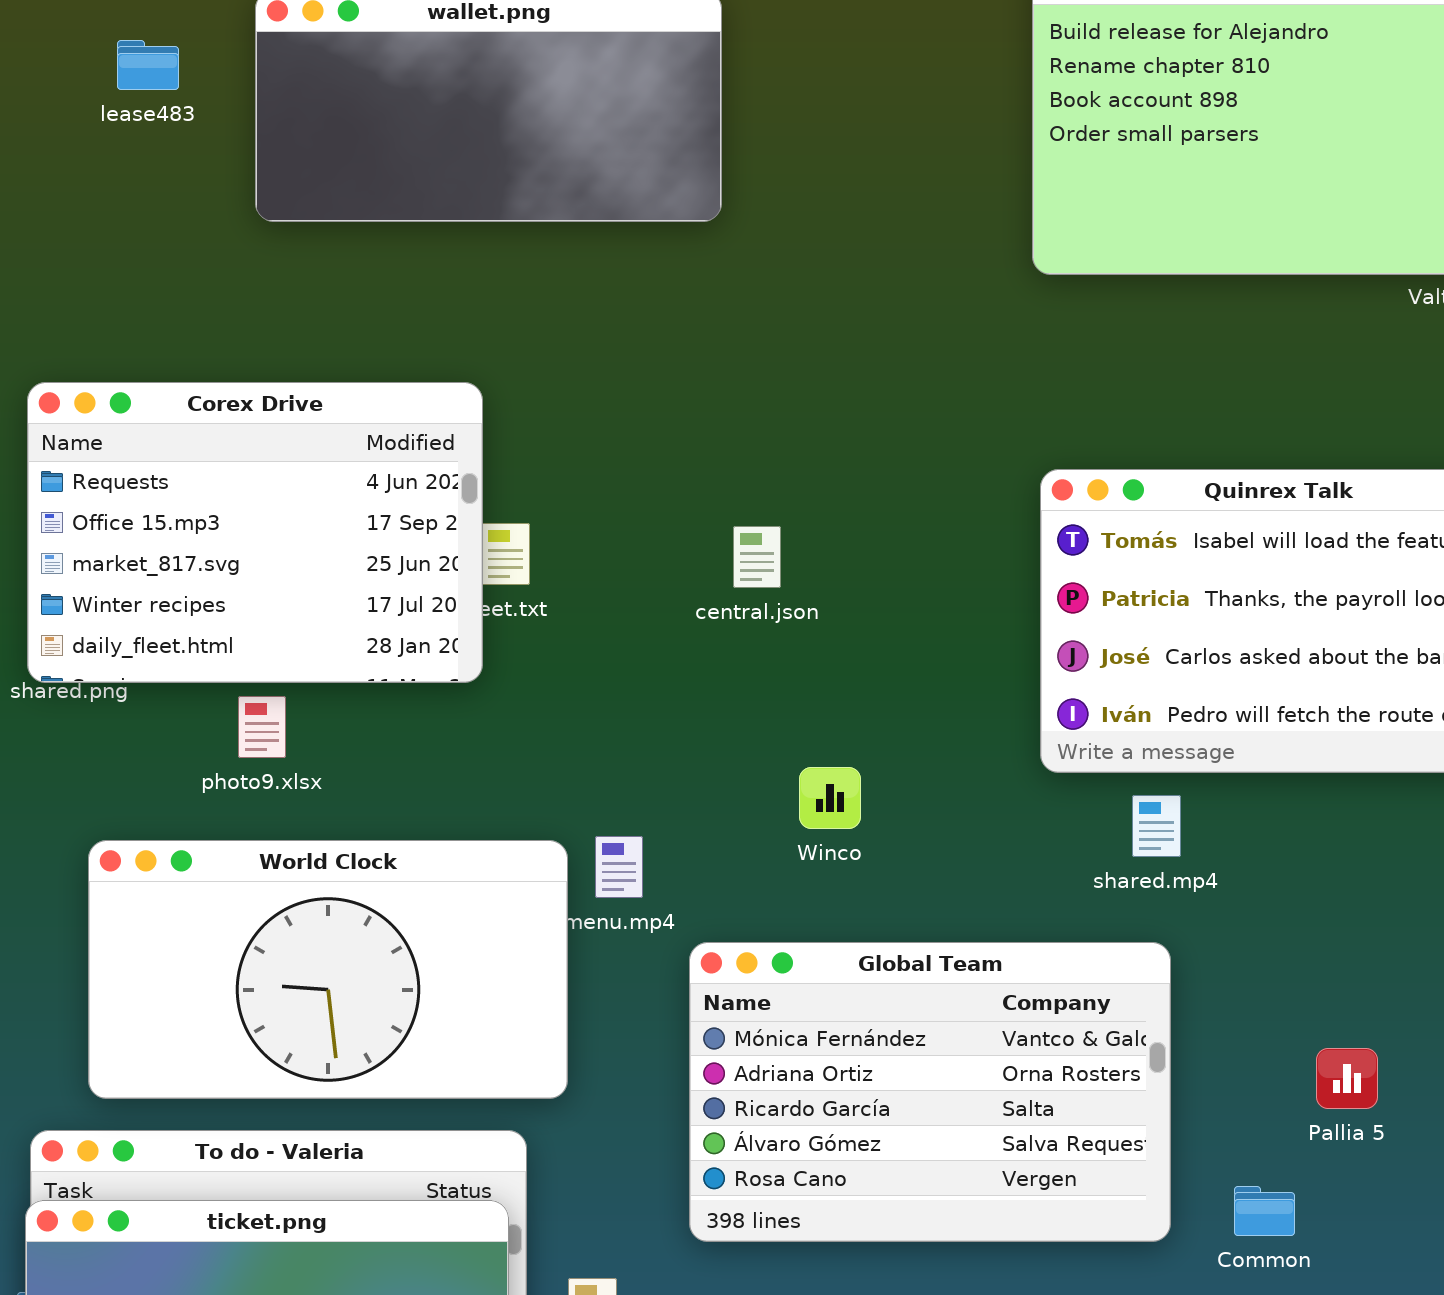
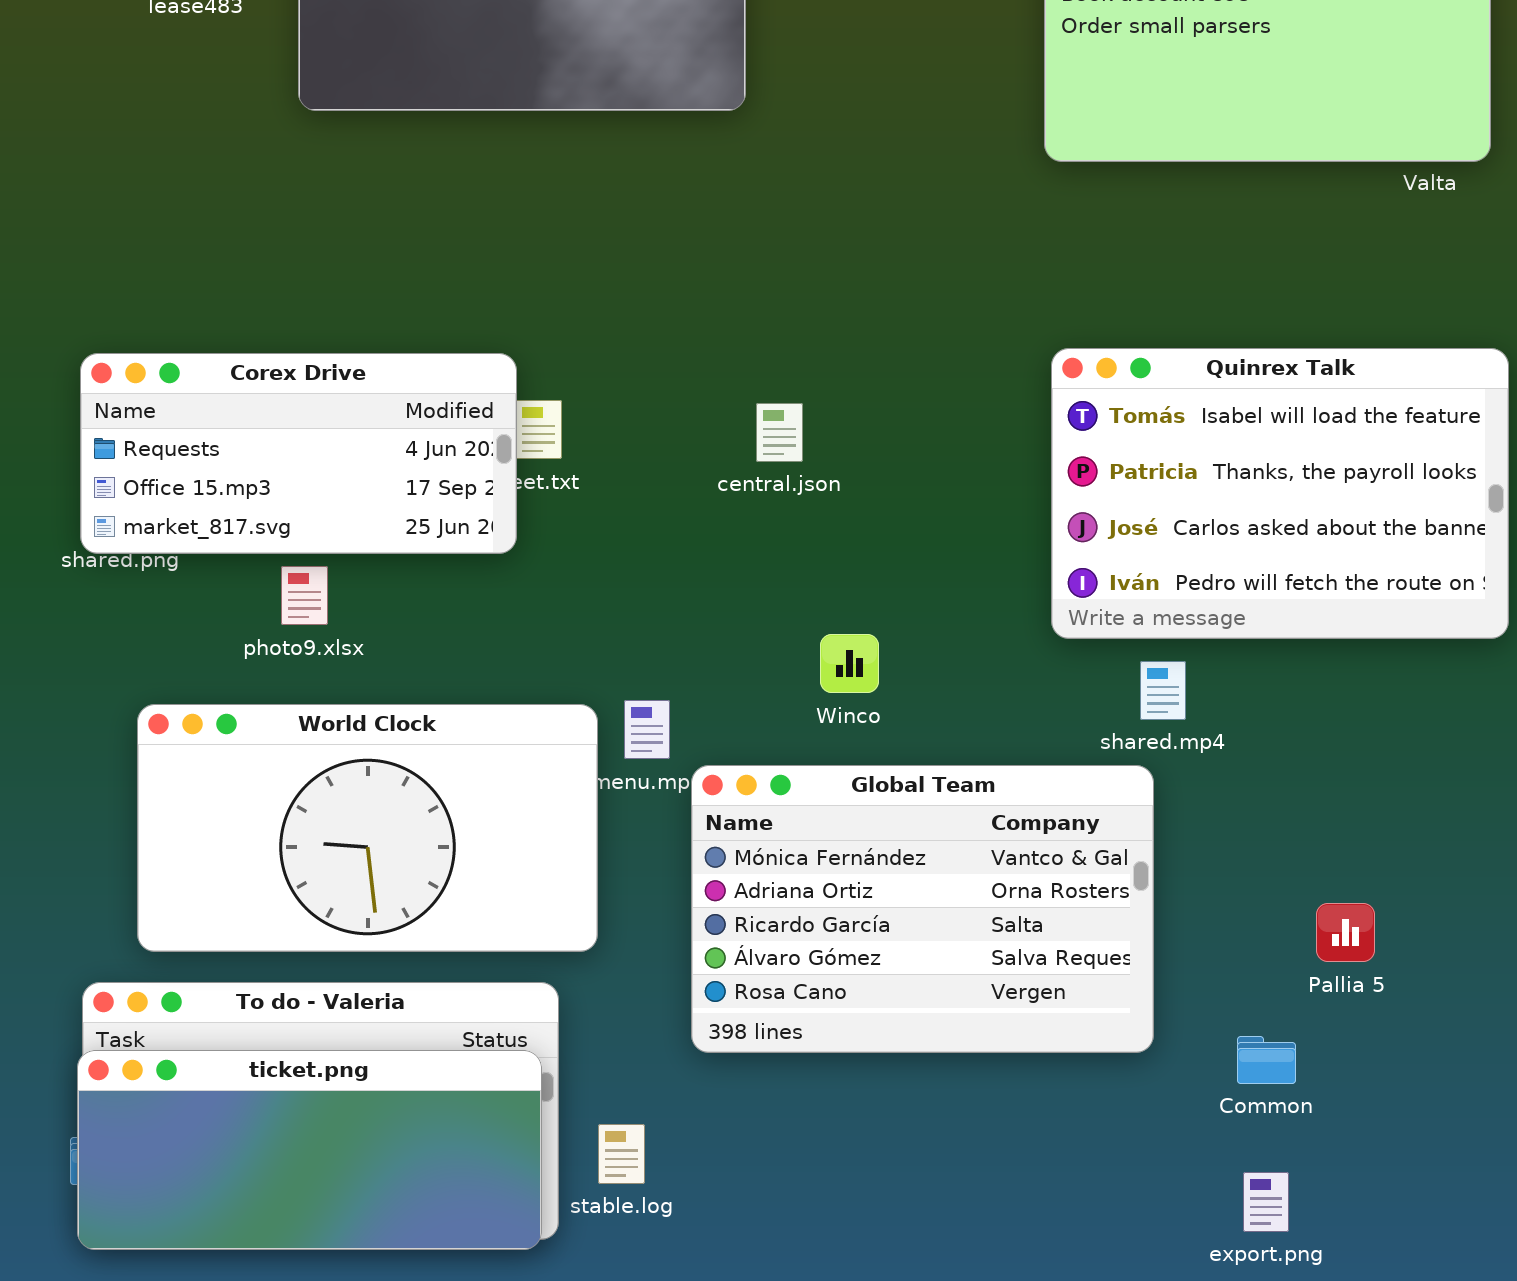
Corex Drive: [27,382,483,683] -> [80,353,517,554], resized
Global Team: [689,942,1171,1242] -> [691,765,1154,1053], moved

